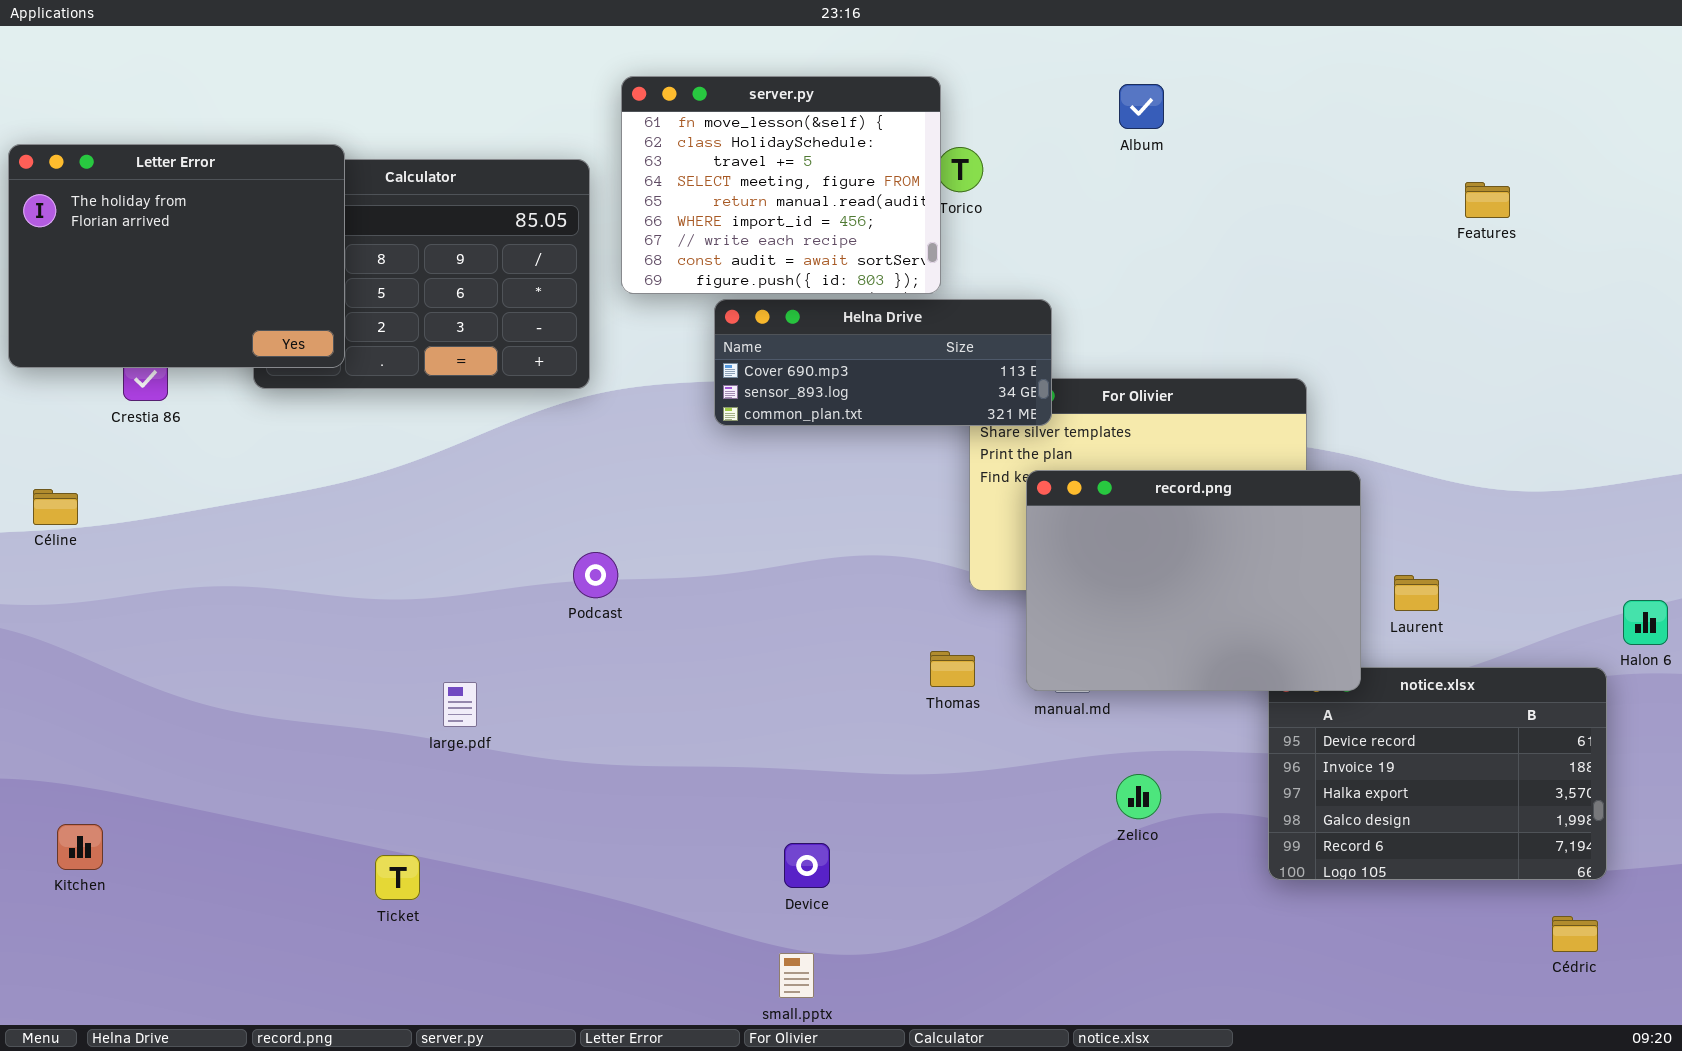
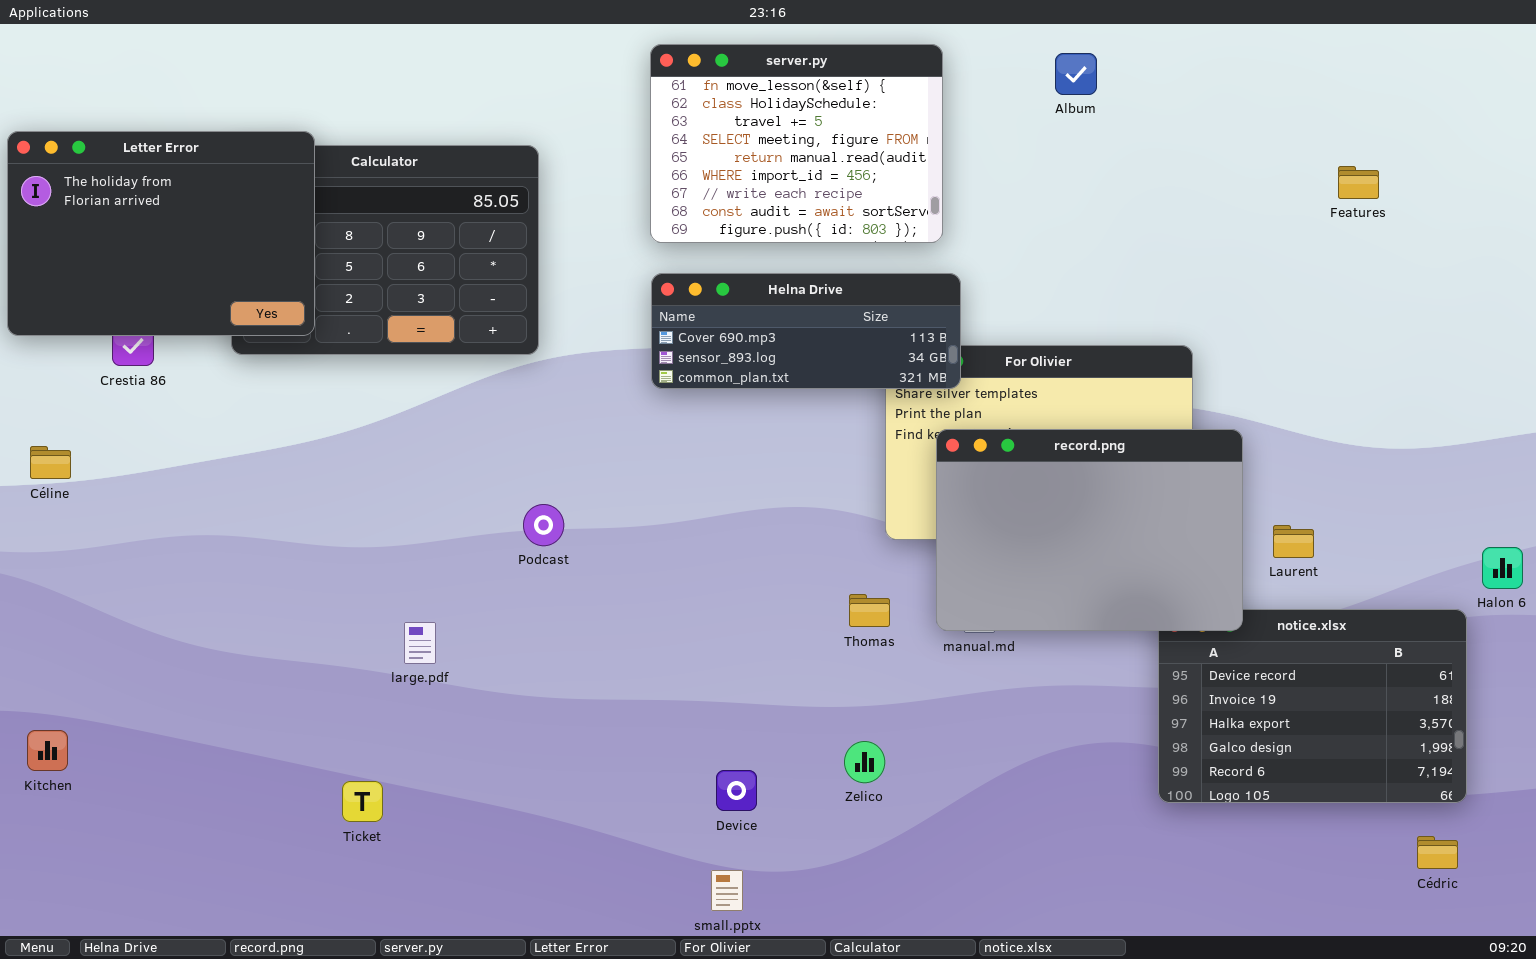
server.py: [621,76,941,294] -> [650,44,943,243], moved
Album: [1119,84,1164,129] -> [1055,53,1097,95], moved
Zelico: [1116,774,1161,819] -> [844,741,885,783], moved
Kitchen: [57,824,103,870] -> [27,730,68,771], moved

